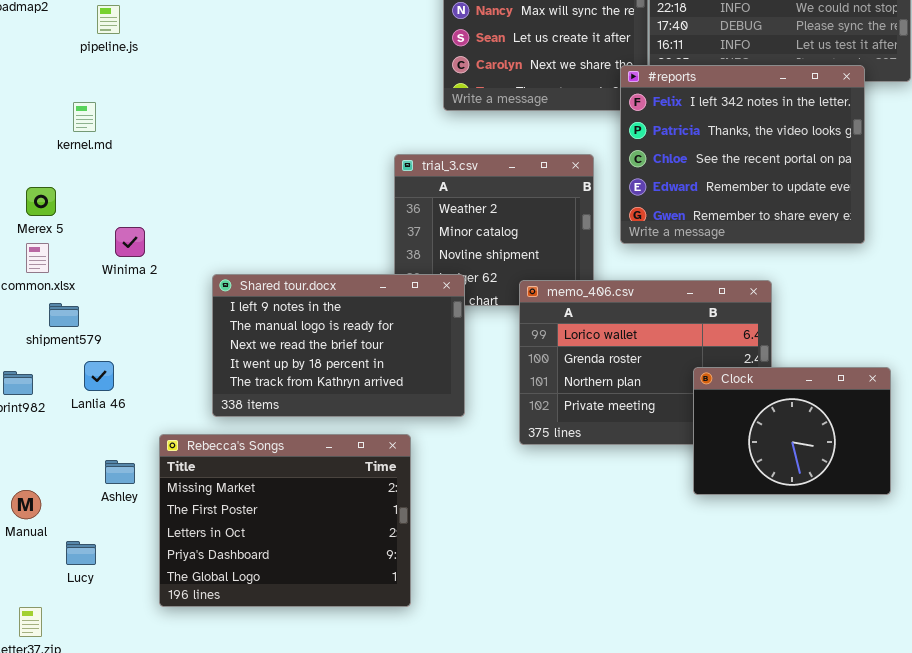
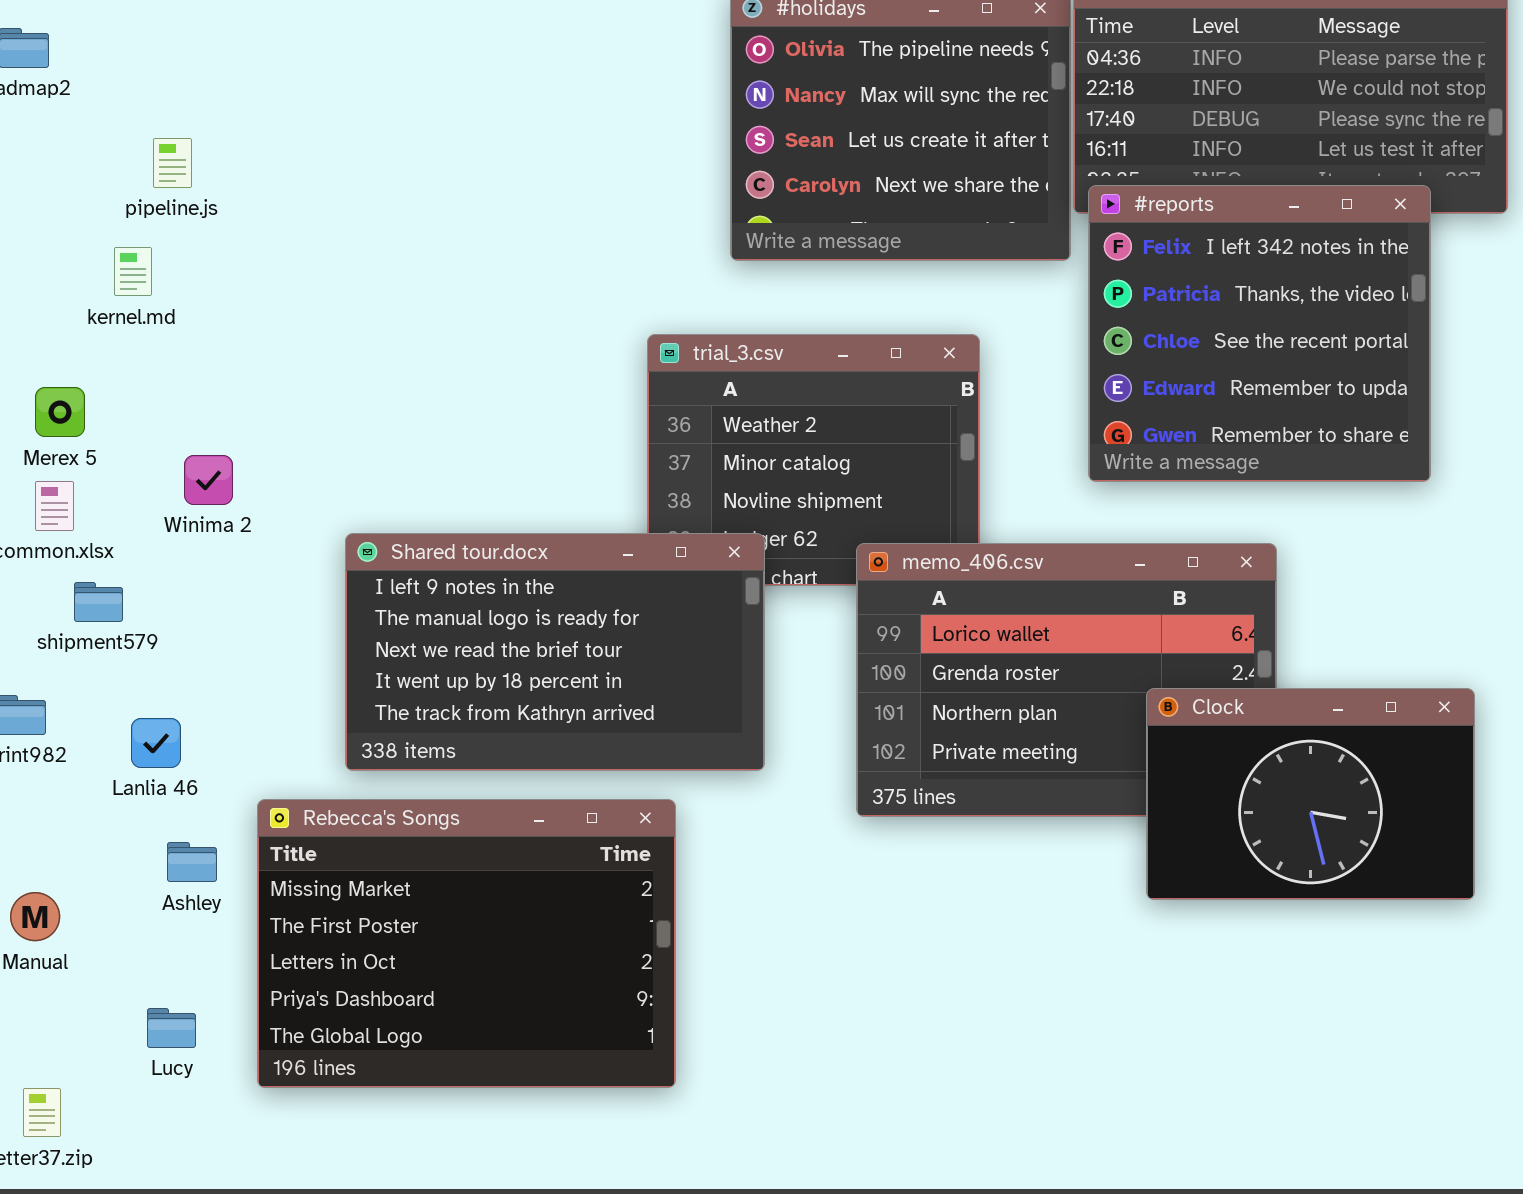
pipeline.js: [97,5,120,34] -> [153,138,192,188], moved
#reports: [620,65,865,244] -> [1088,185,1431,482], resized
Lanlia 46: [84,361,114,391] -> [131,718,181,768], moved
Lucy: [66,541,96,565] -> [147,1008,196,1048], moved

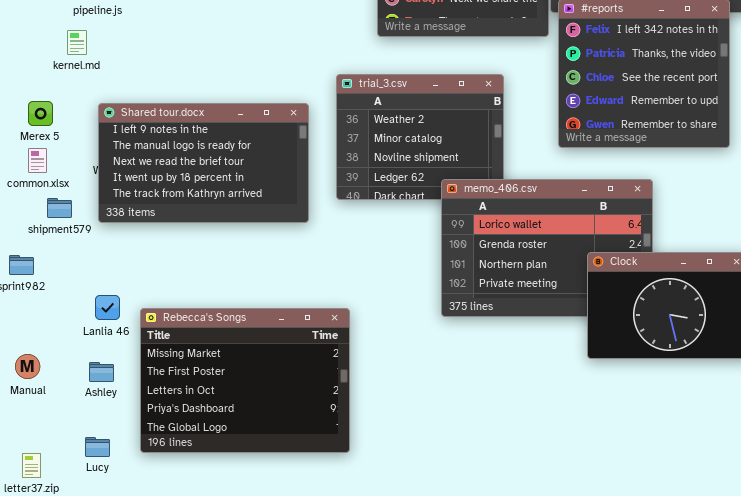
Shared tour.docx: [345,533,765,771] -> [98,103,309,223], moved
Lanlia 46: [131,718,181,768] -> [95,295,120,320], moved
Ashley: [167,842,217,882] -> [89,362,114,382], moved
Lucy: [147,1008,196,1048] -> [85,437,110,457], moved

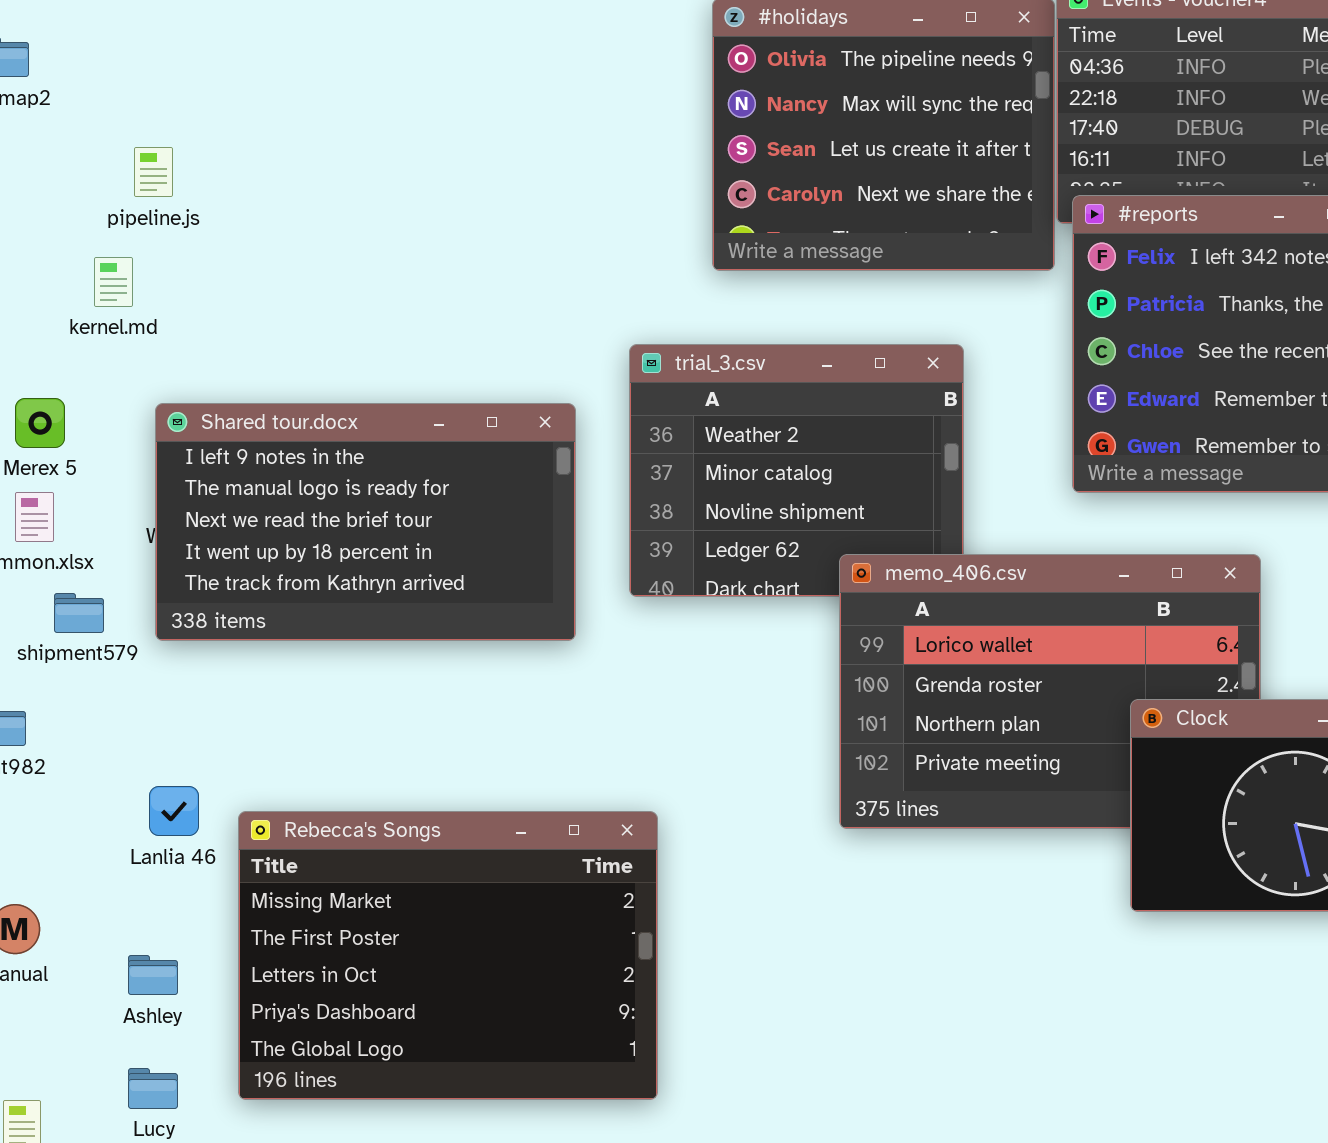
Ashley: [89,362,114,382] -> [128,955,178,995], moved

